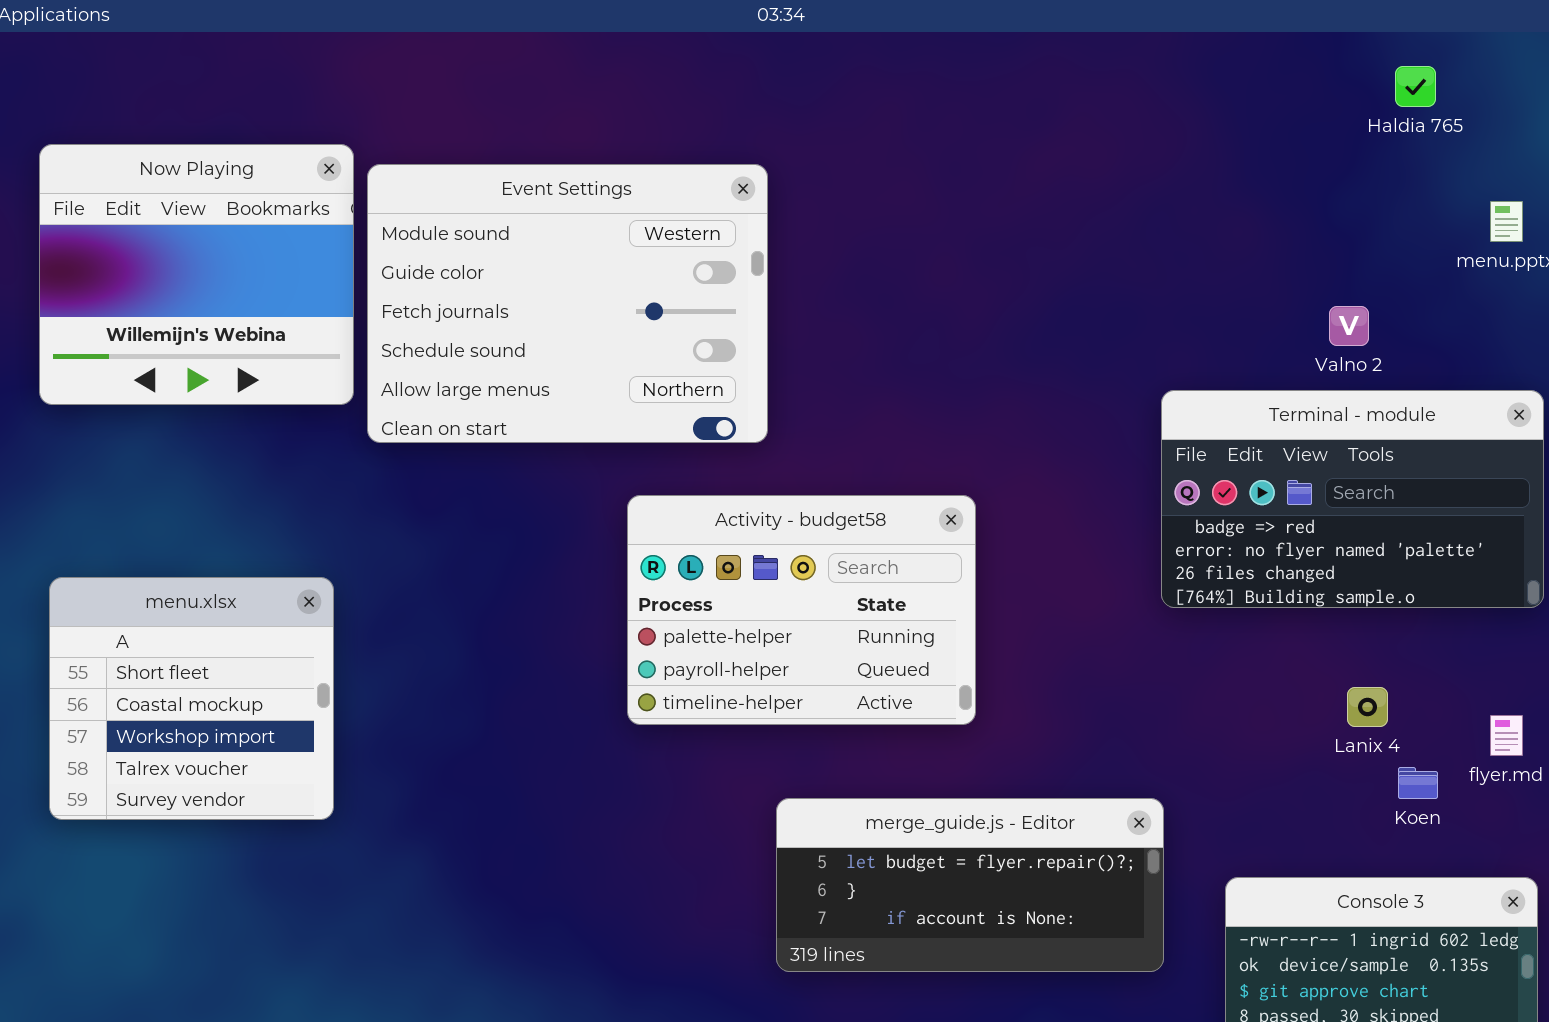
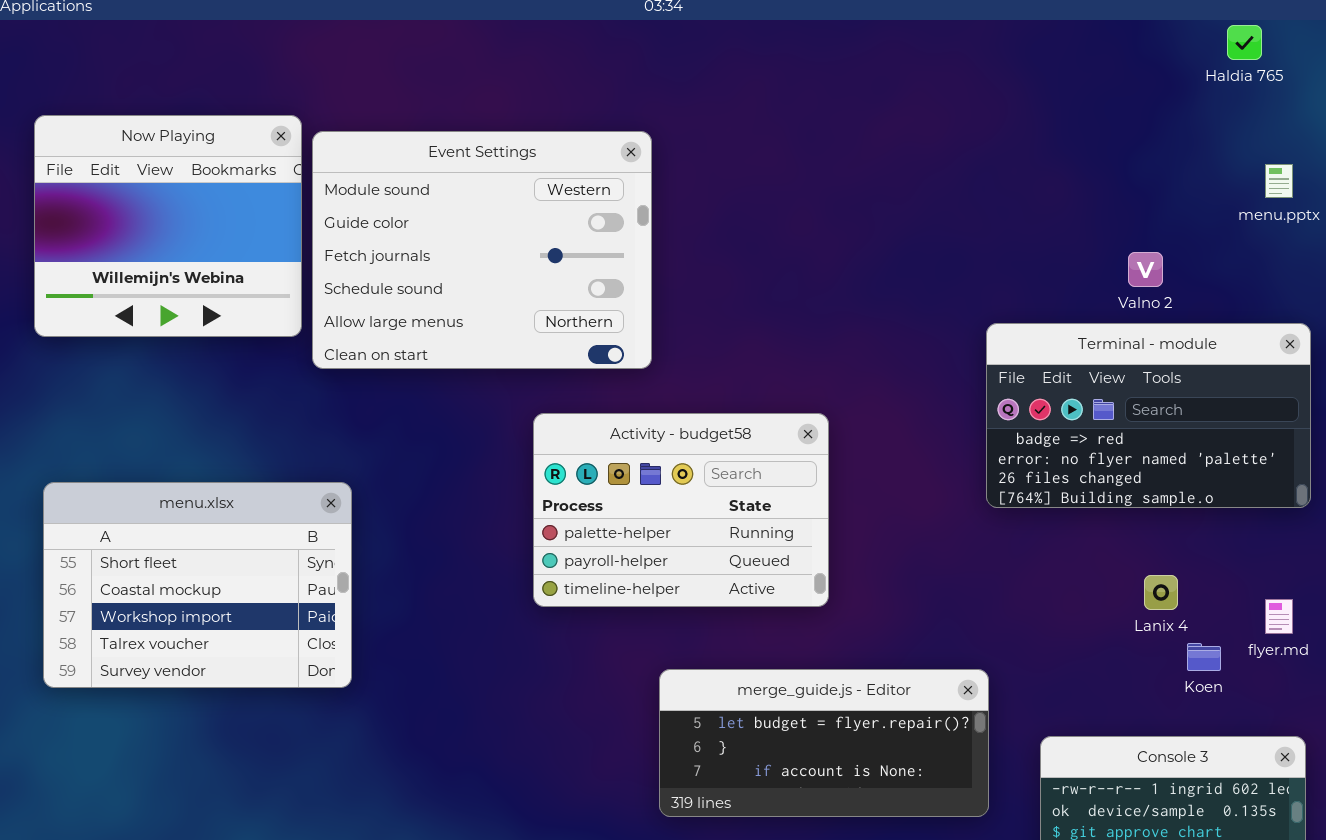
Haldia 765: [1395,66,1436,107] -> [1227,25,1262,60], moved
menu.xlsx: [49,577,334,820] -> [43,482,352,688], resized

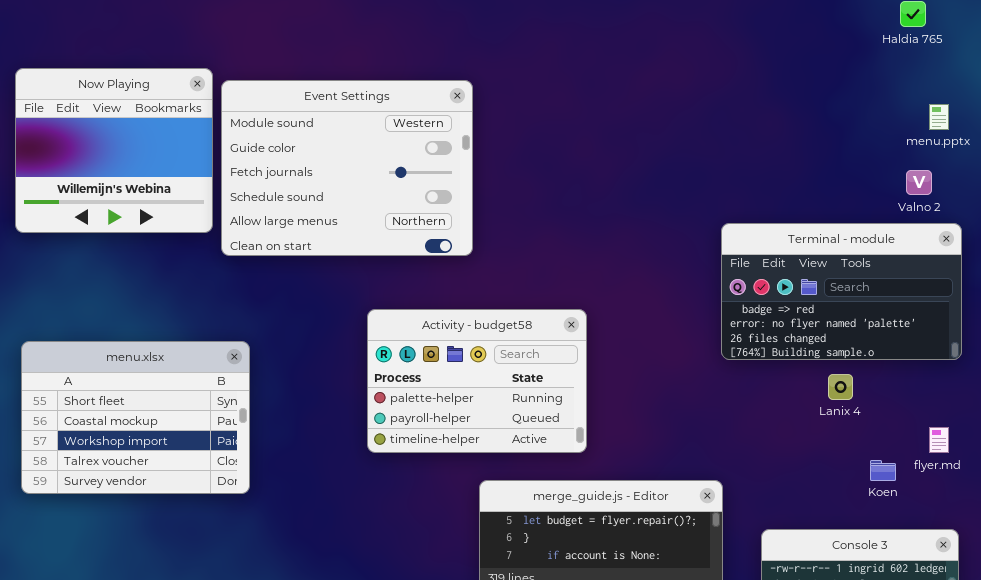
Valno 2: [1128,252,1163,287] -> [906,170,932,195], moved
Activity - budget58: [533,413,829,607] -> [367,309,587,453], moved
Lanix 4: [1144,575,1178,610] -> [828,374,853,400], moved

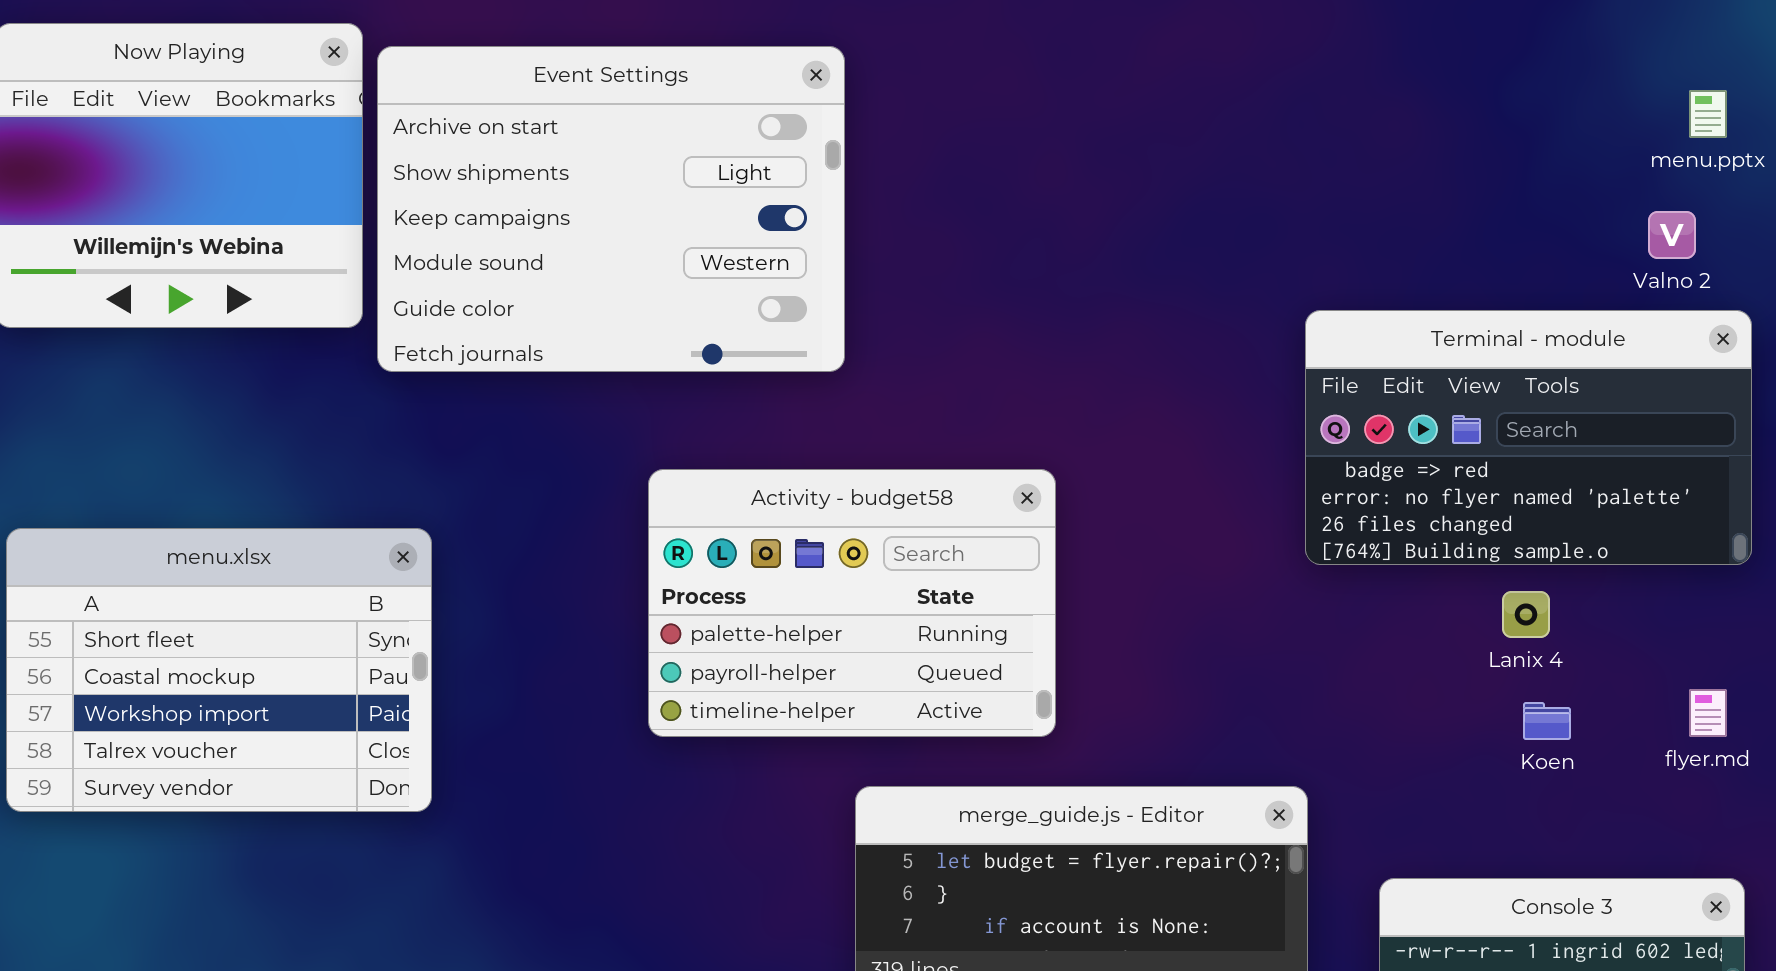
Event Settings: [221,80,473,256] -> [377,46,845,372], scrolled up 3 rows
Koen: [870,460,896,481] -> [1523,702,1571,740], moved

